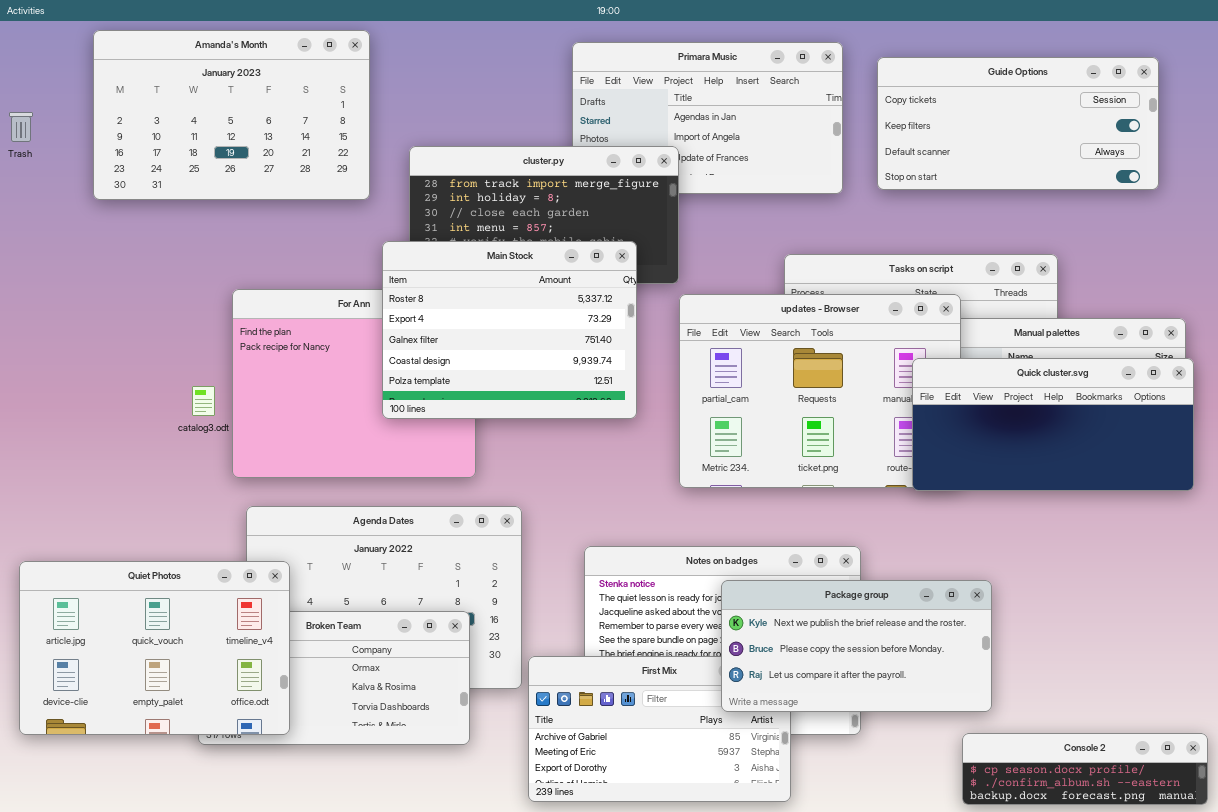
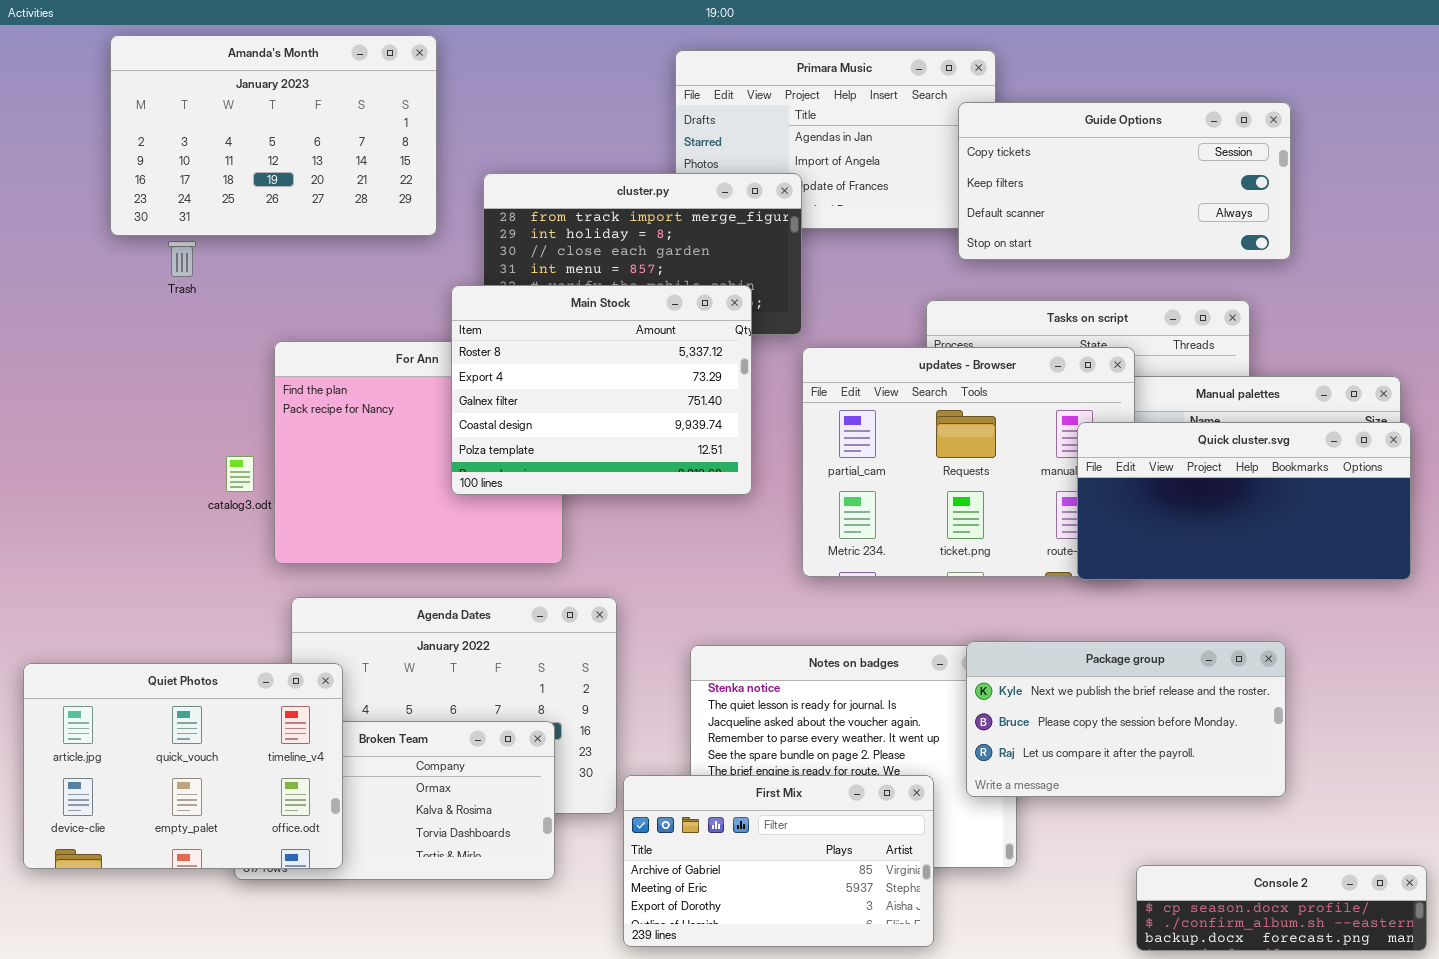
Guide Options: [877,57,1159,190] -> [958,102,1291,260], moved
Trash: [9,112,33,142] -> [168,241,196,277], moved
Package group: [721,580,992,712] -> [966,641,1286,797], moved

